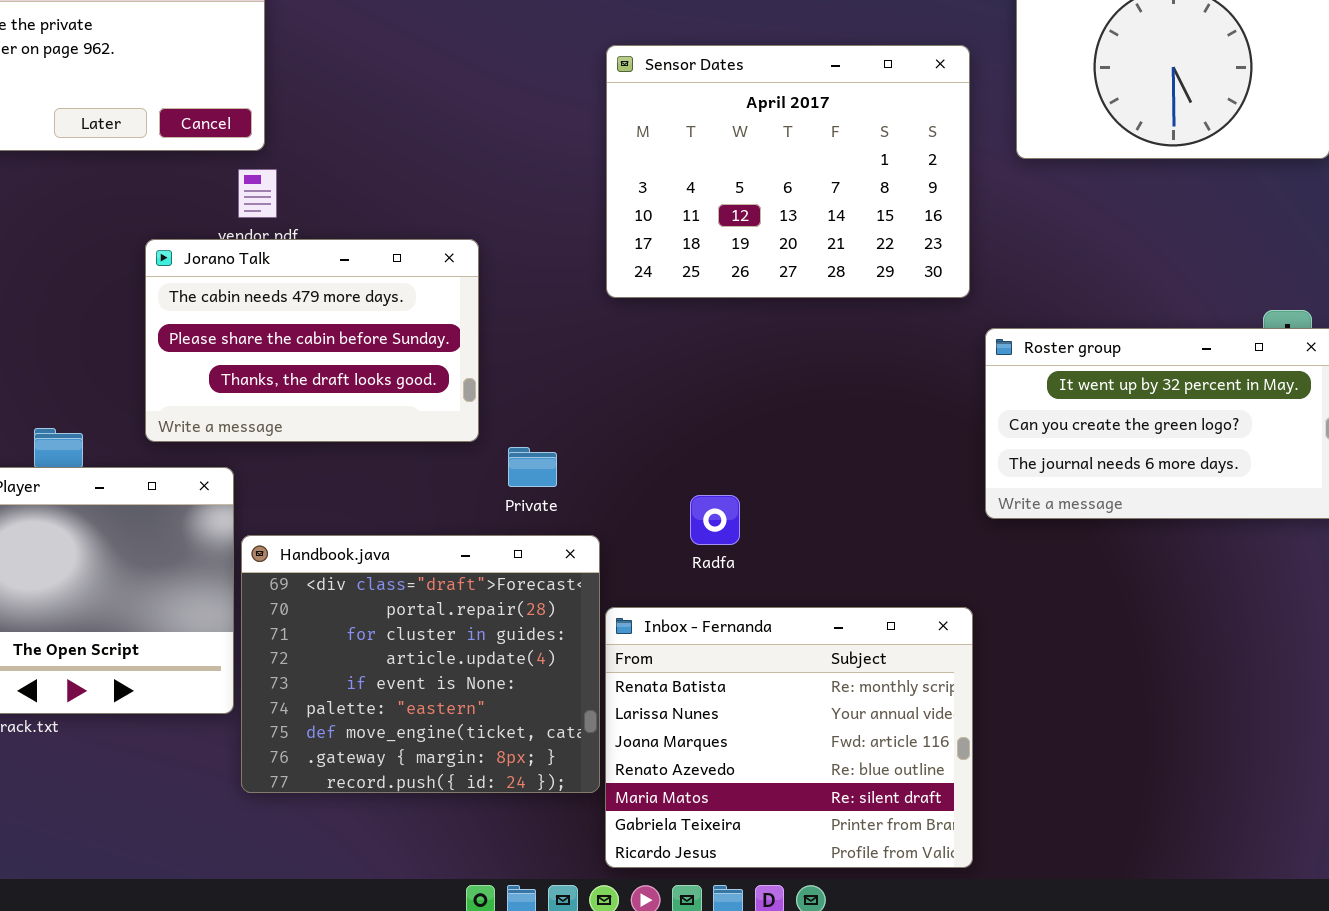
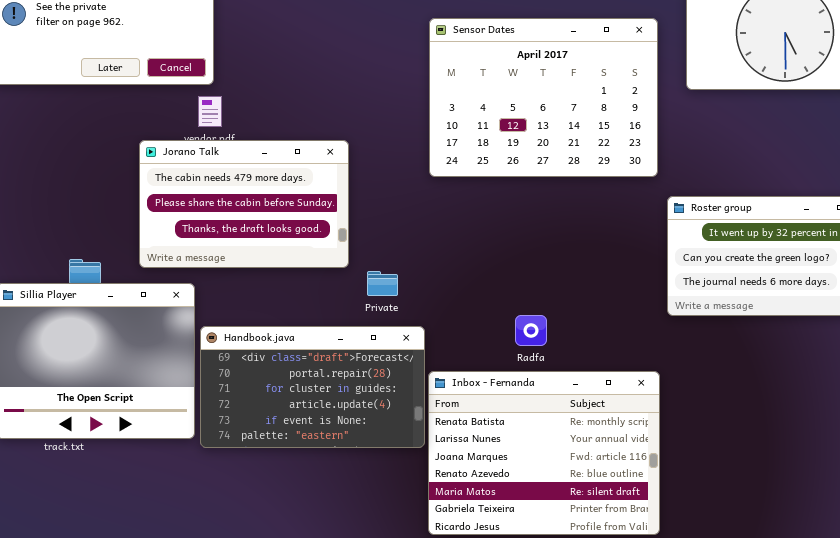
Radfa: [690,495,740,545] -> [515,315,547,346], moved
Handbook.java: [241,535,600,793] -> [200,326,425,448], resized

